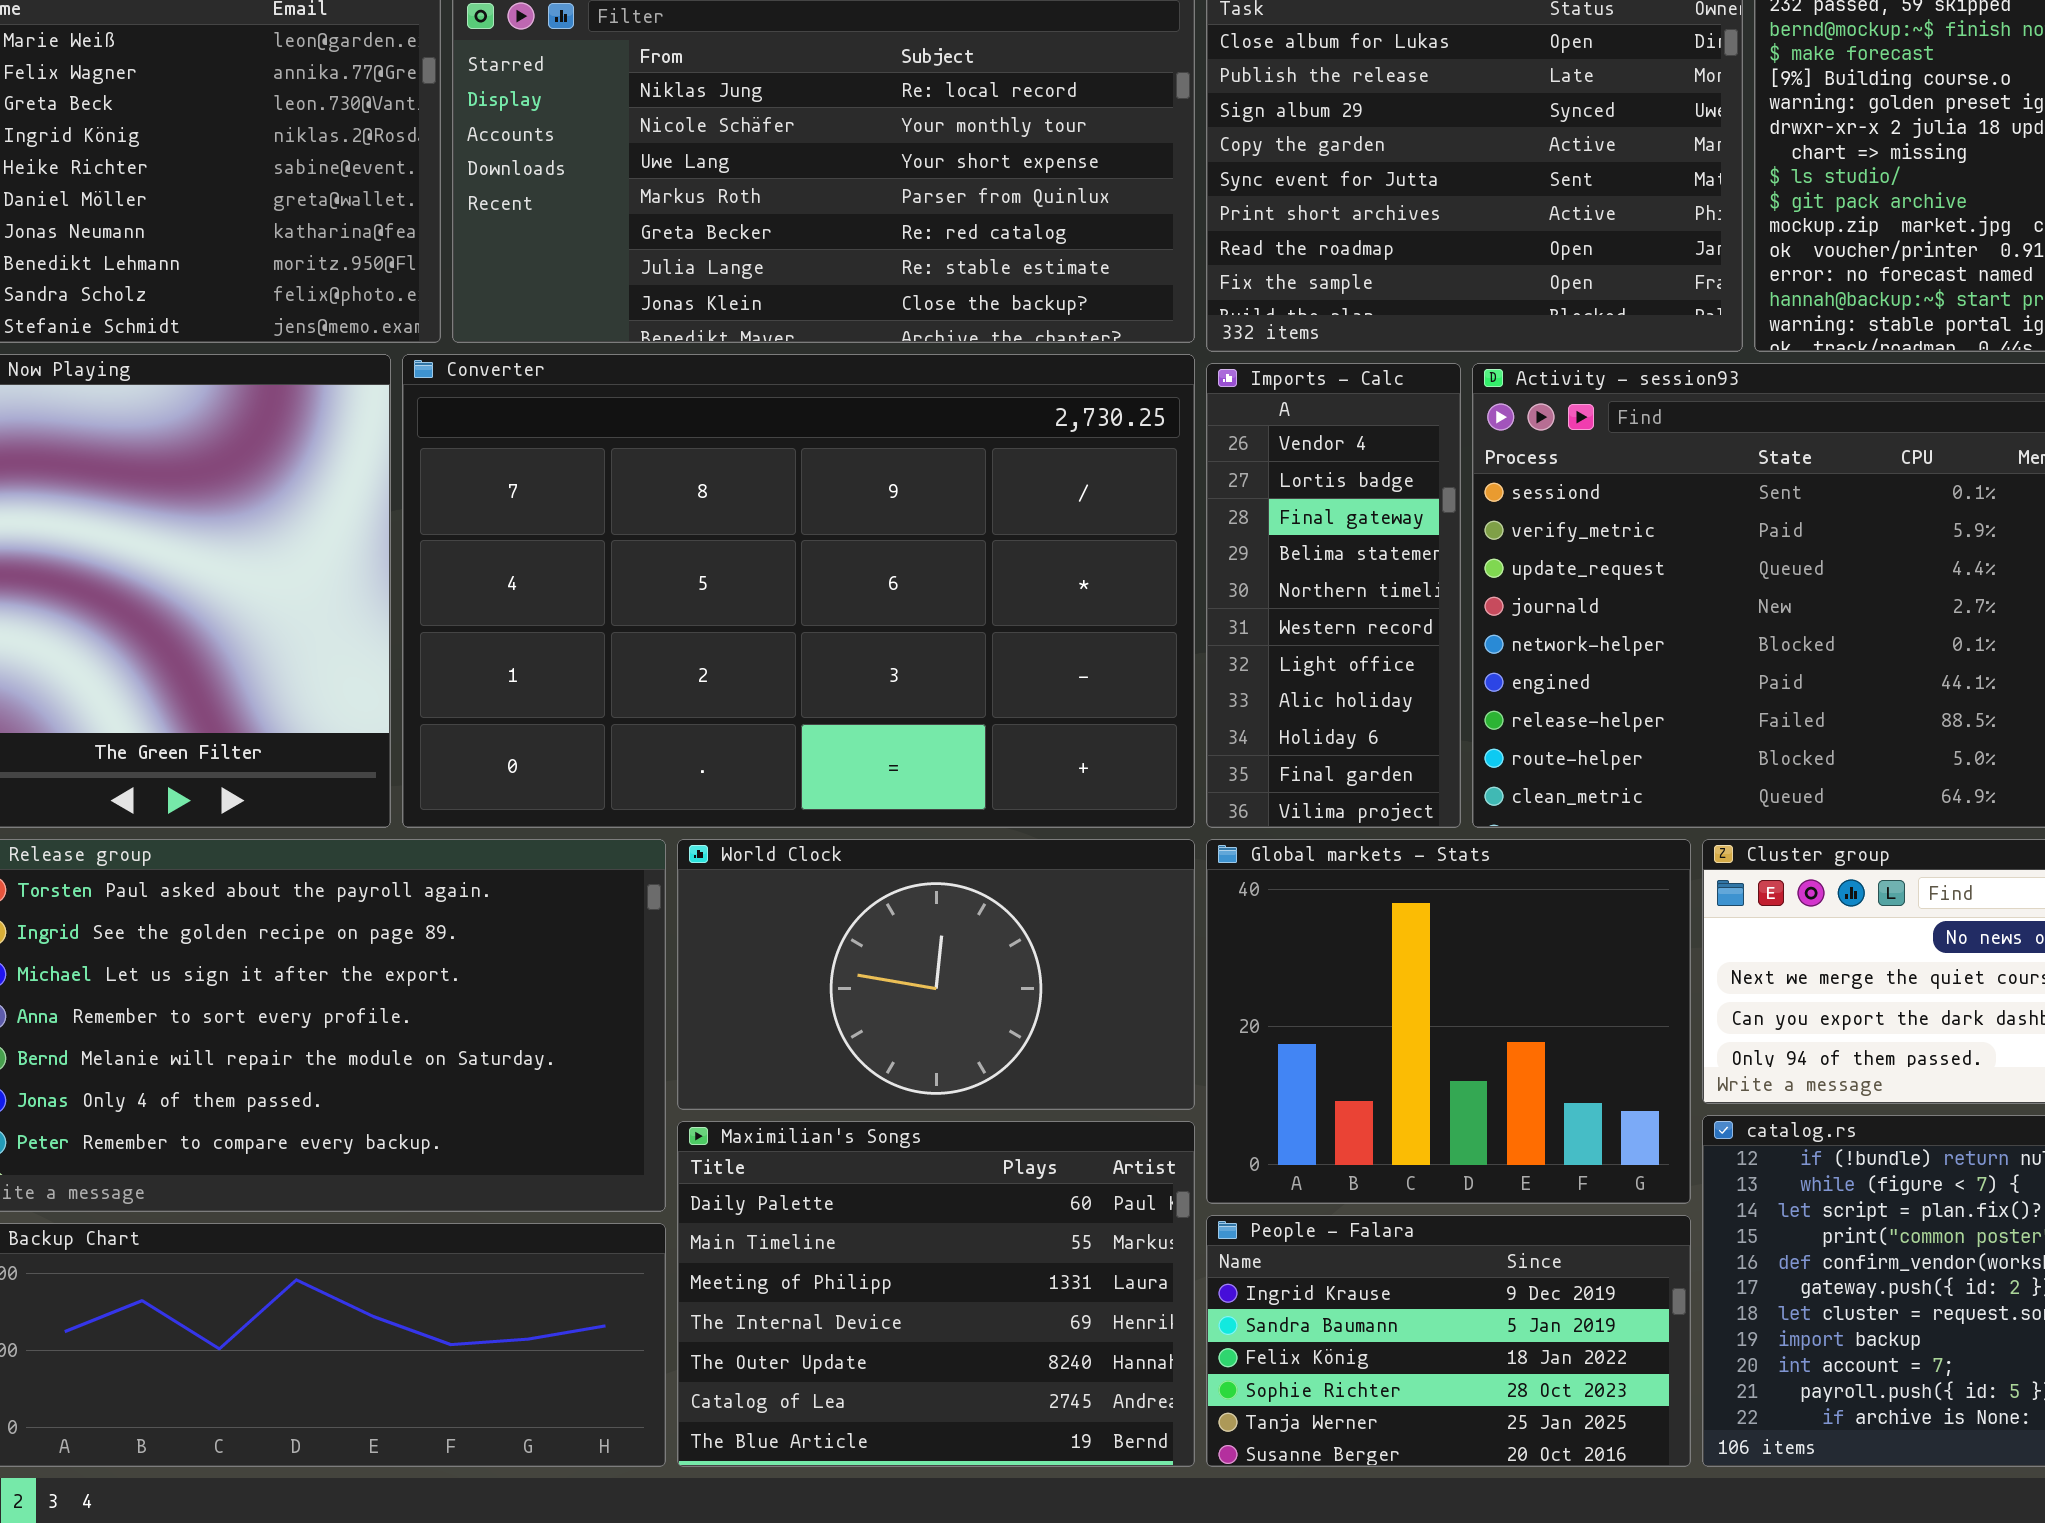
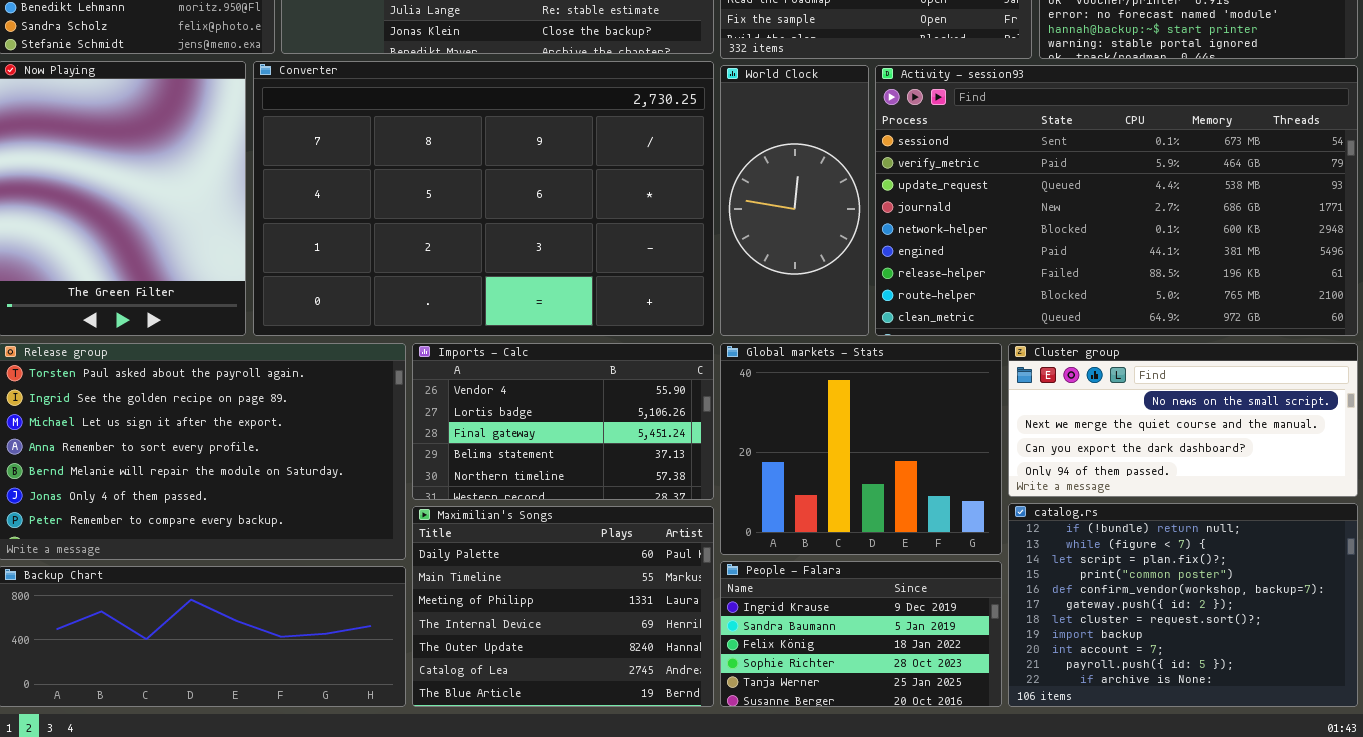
Imports - Calc: [1206,363,1461,828] -> [412,343,714,500], moved, resized
World Clock: [677,839,1195,1110] -> [720,65,869,336], moved, resized

